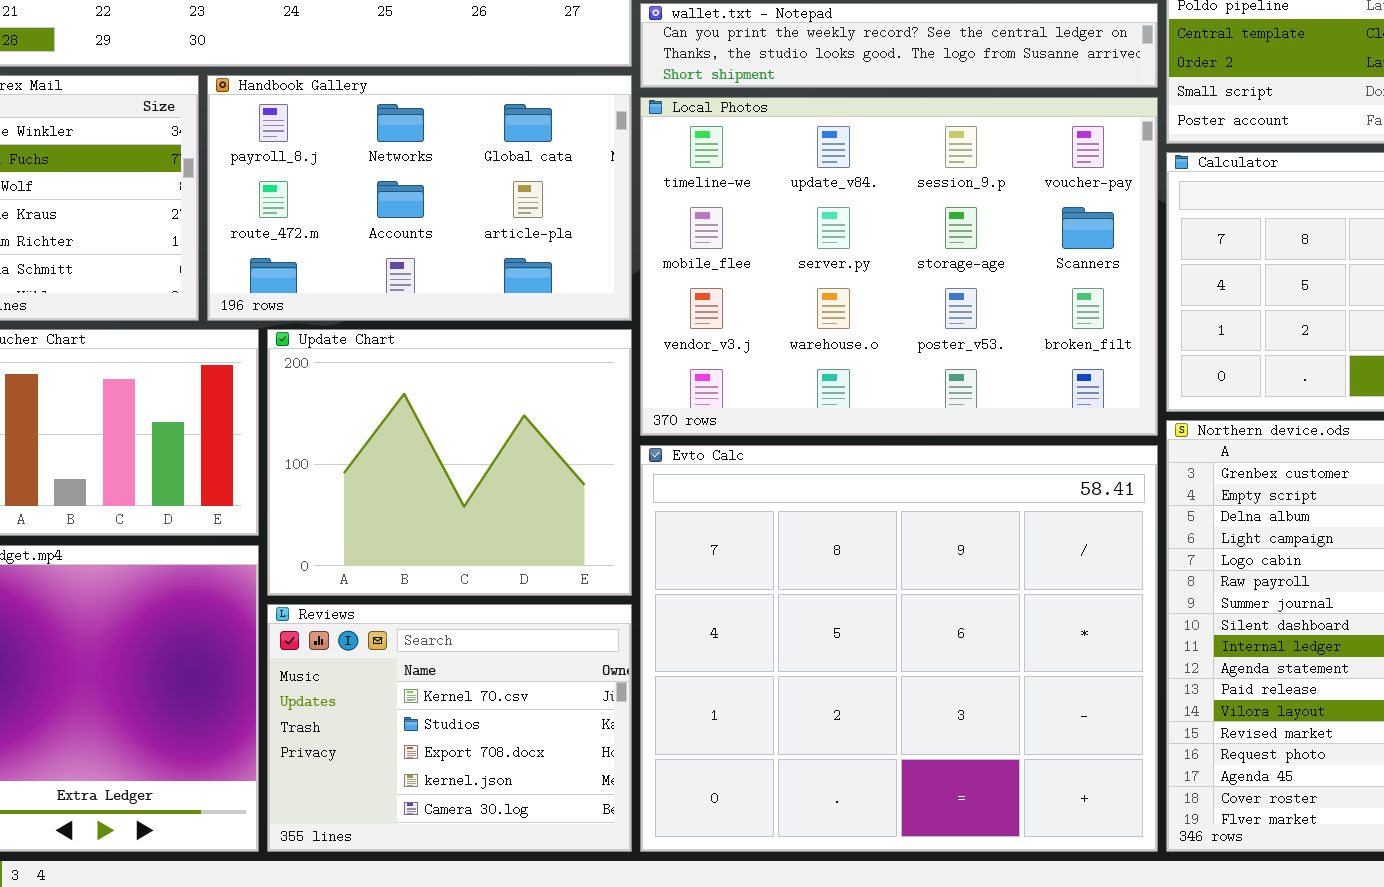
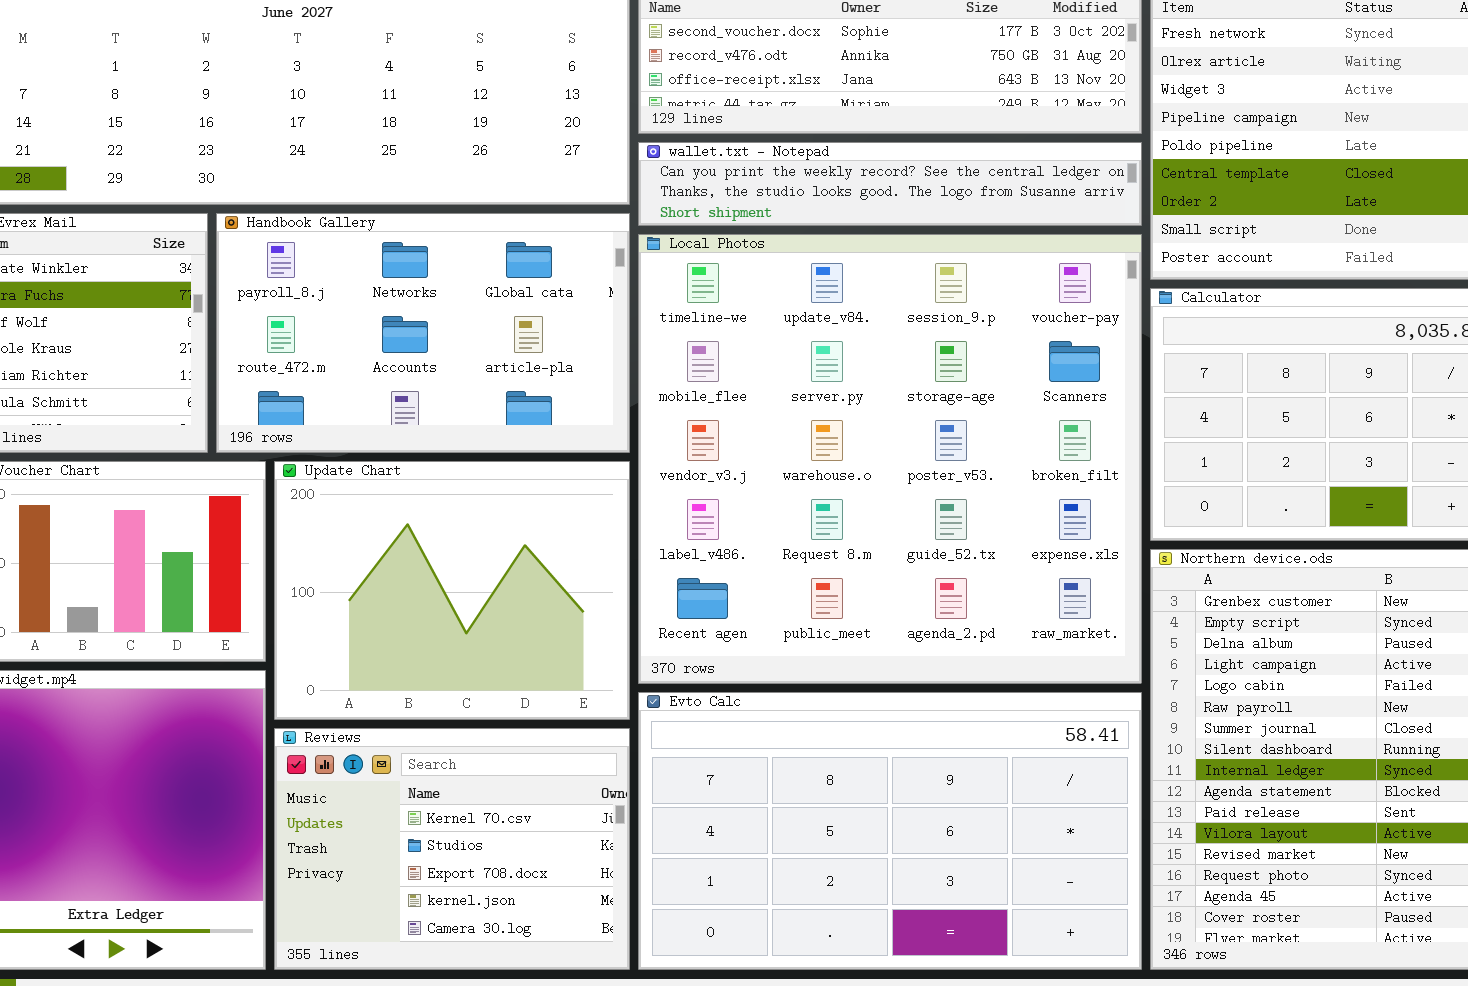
Local Photos: [640,97,1158,436] -> [638,234,1142,684], resized
Evto Calc: [640,445,1158,852] -> [638,692,1142,970], resized

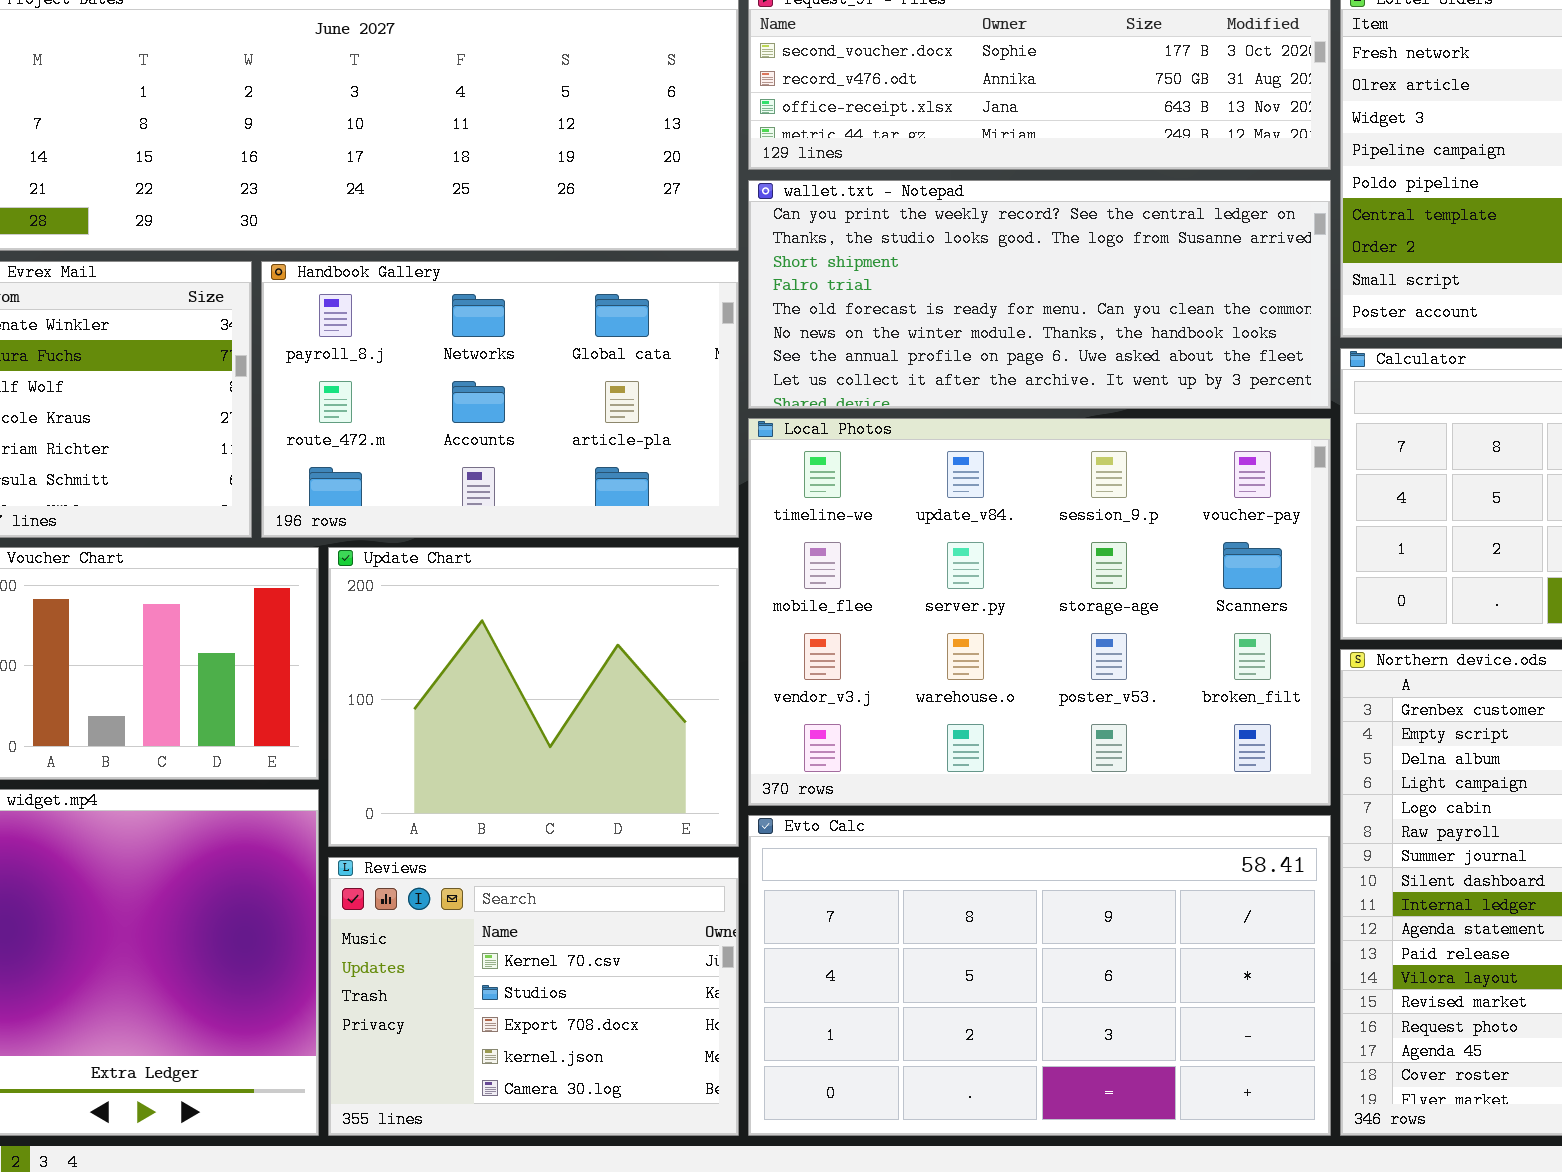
wallet.txt - Notepad: [638,142,1142,226] -> [748,180,1331,409], resized
Local Photos: [638,234,1142,684] -> [748,418,1331,806], resized

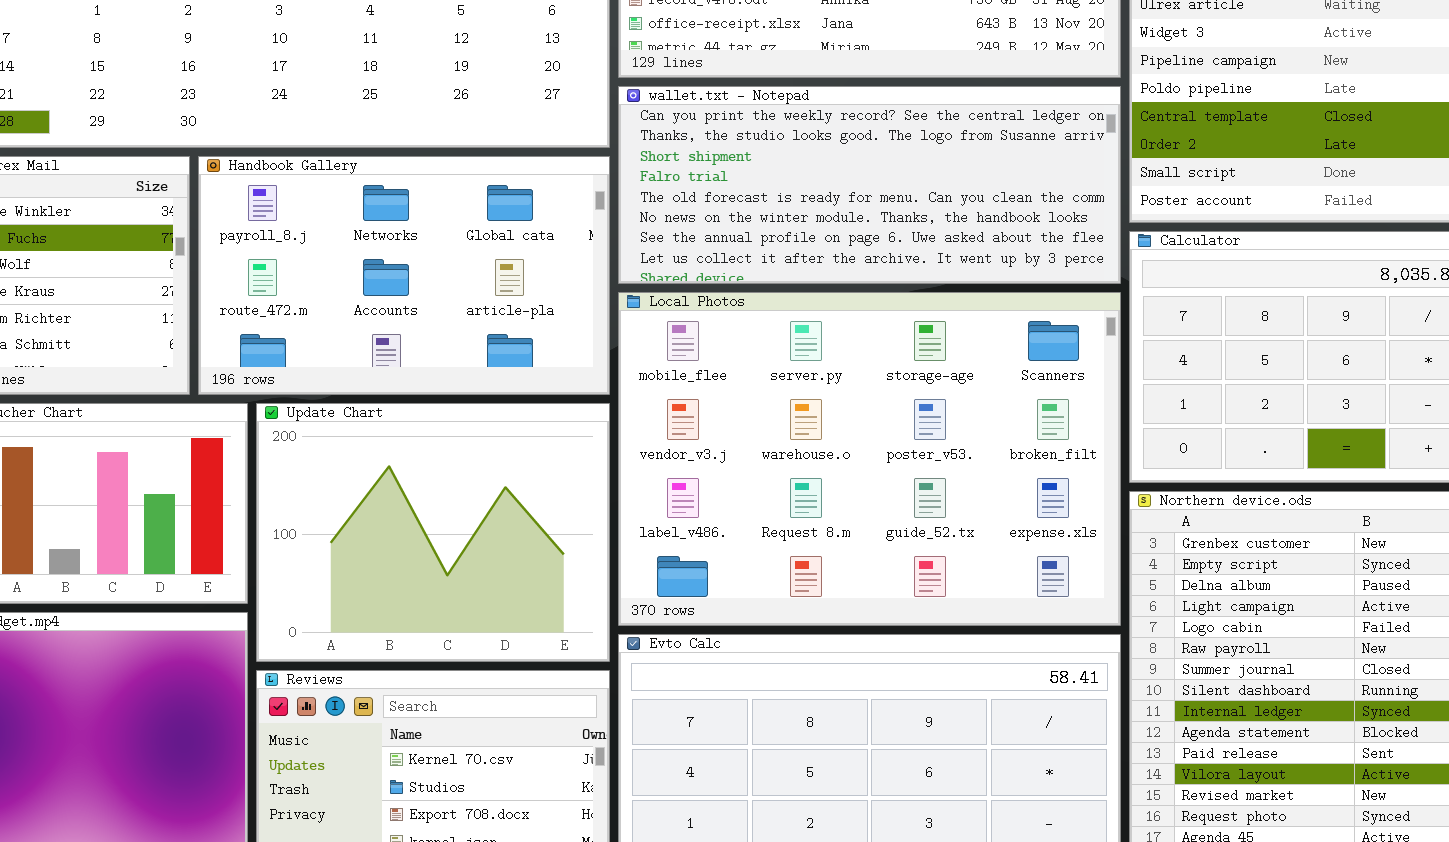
Local Photos: [748,418,1331,806] -> [618,292,1121,626], scrolled down 1 row

